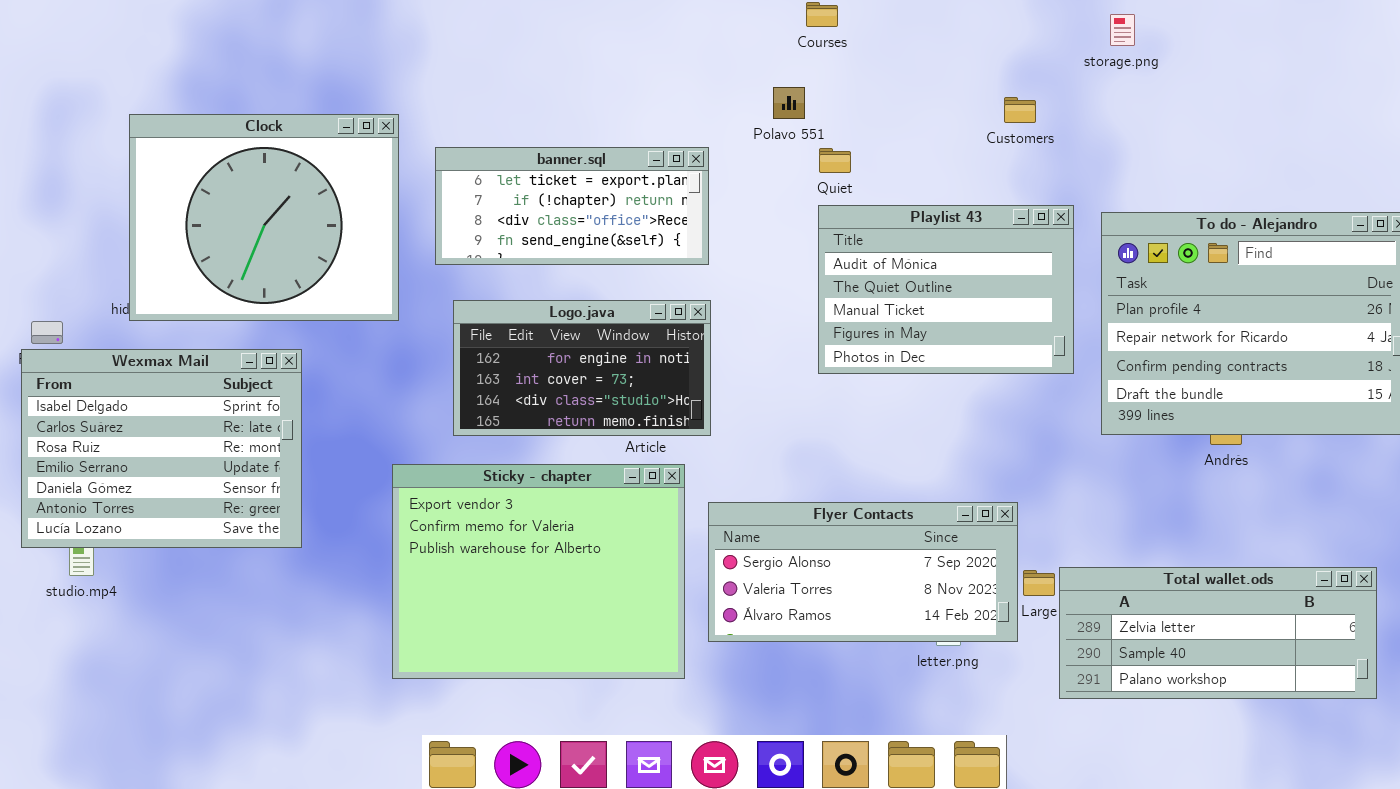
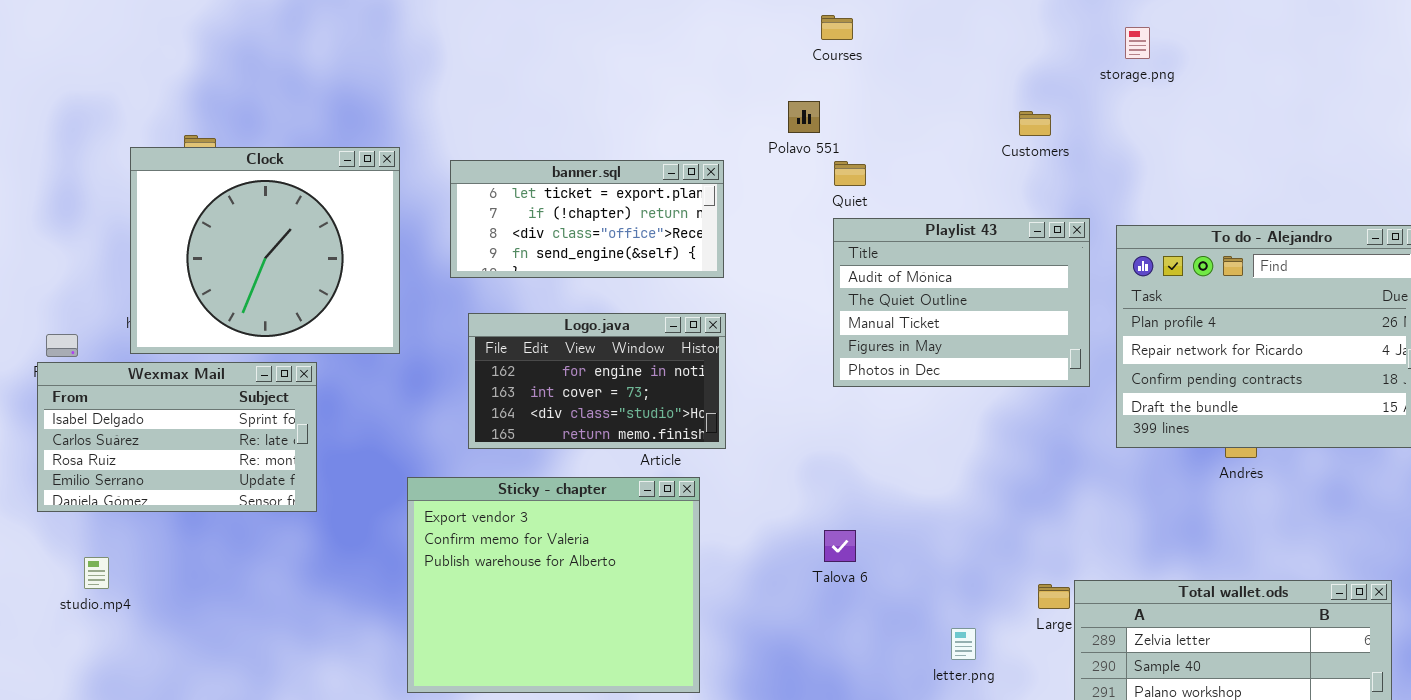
Clock: [129,114,399,321] -> [130,147,400,354], moved
Wexmax Mail: [21,349,302,548] -> [37,362,317,512], resized
Flyer Contacts: [708,502,1018,642] -> none, closed

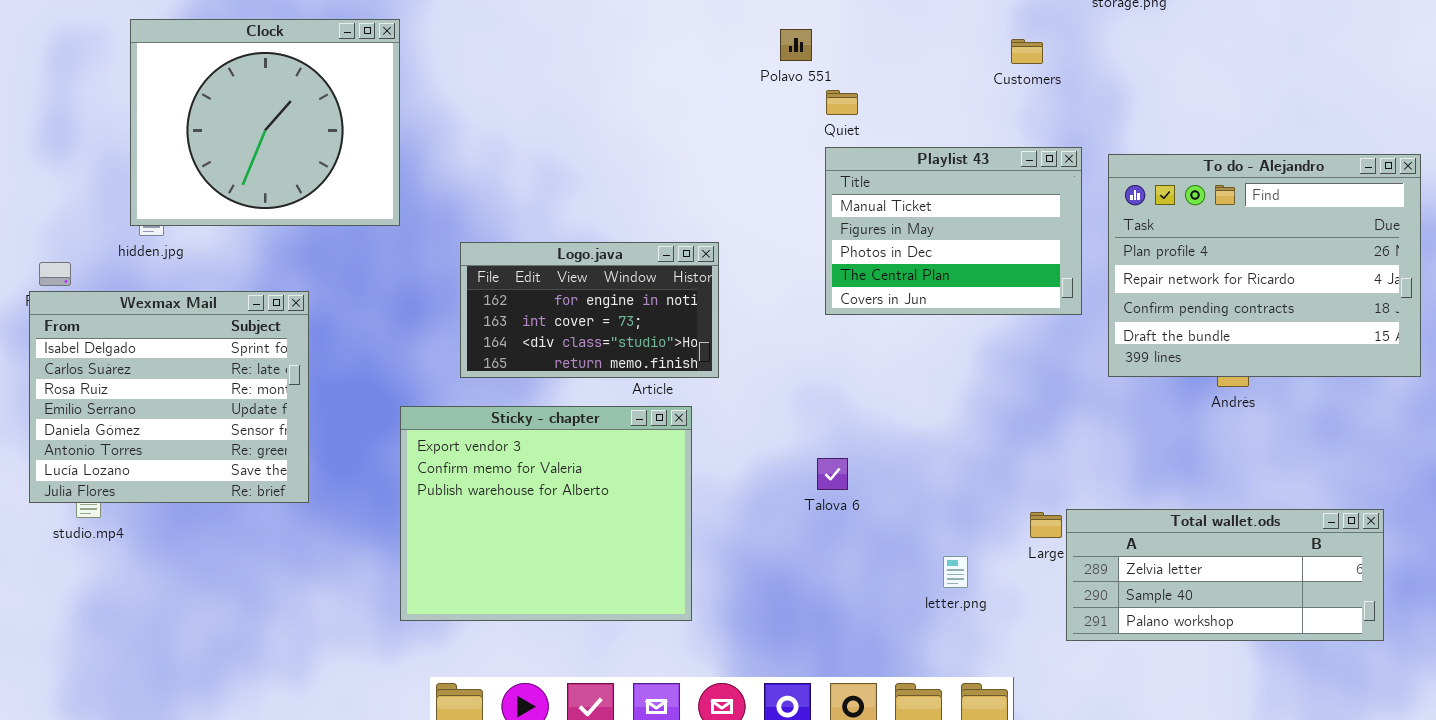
Clock: [130,147,400,354] -> [130,19,400,226], moved
banner.sql: [450,160,724,278] -> none, closed
Playlist 43: [833,218,1090,387] -> [825,147,1082,315], scrolled down 2 rows
Wexmax Mail: [37,362,317,512] -> [29,291,309,503], resized

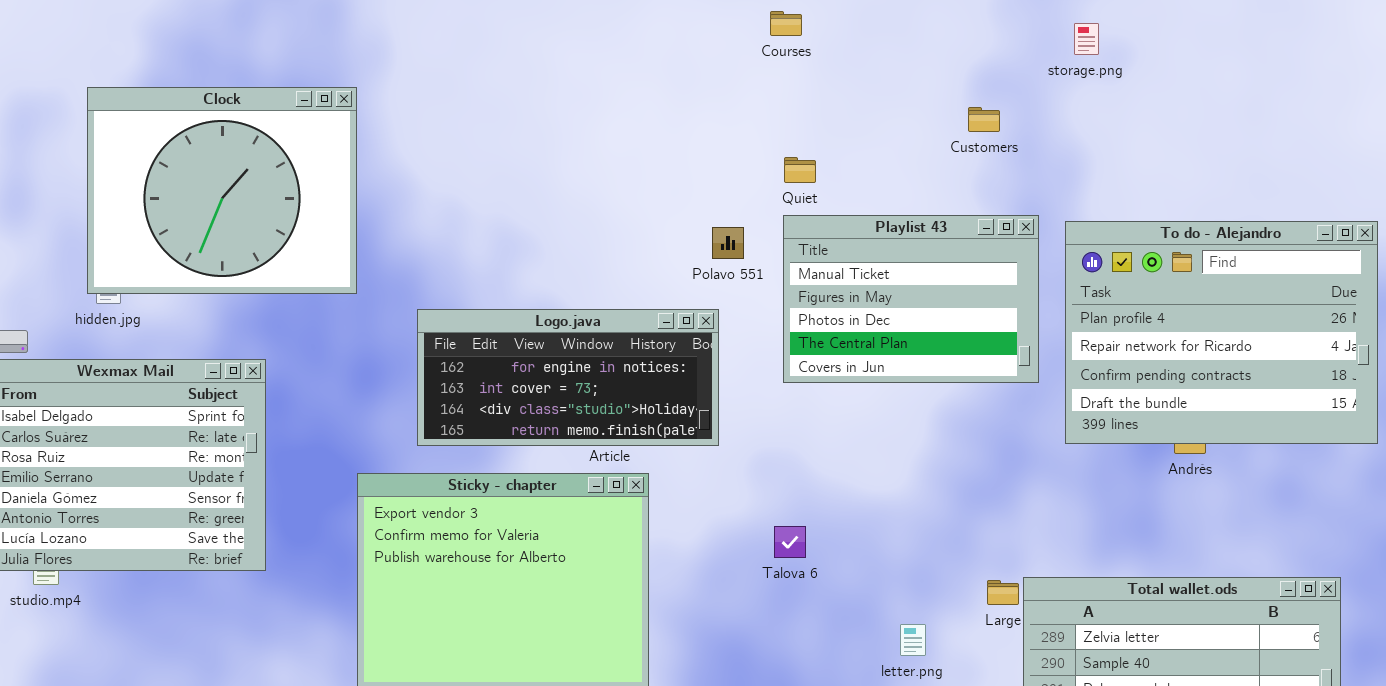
Polavo 551: [780,29,812,61] -> [712,227,744,259], moved
Logo.java: [460,242,719,378] -> [417,309,719,446], resized

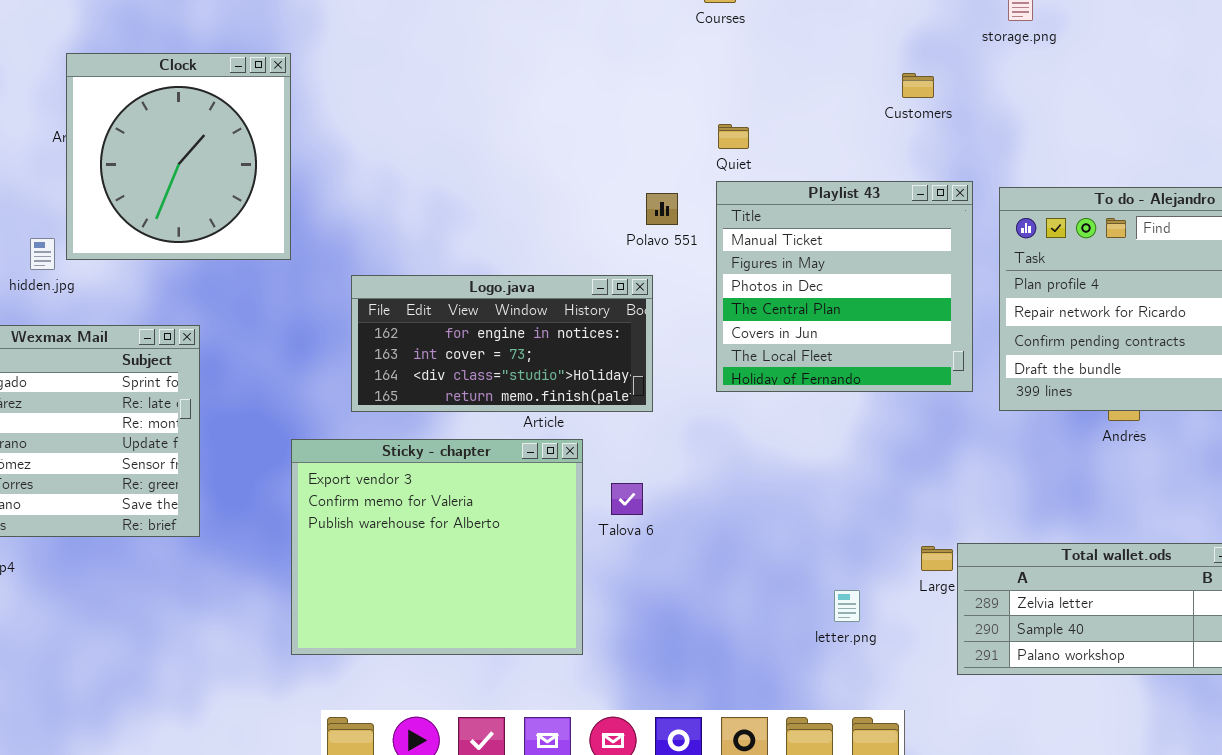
Clock: [87,87,357,294] -> [66,53,291,260], resized
Playlist 43: [783,215,1039,383] -> [716,181,973,392], resized
Talova 6: [774,526,806,558] -> [611,483,643,515], moved

